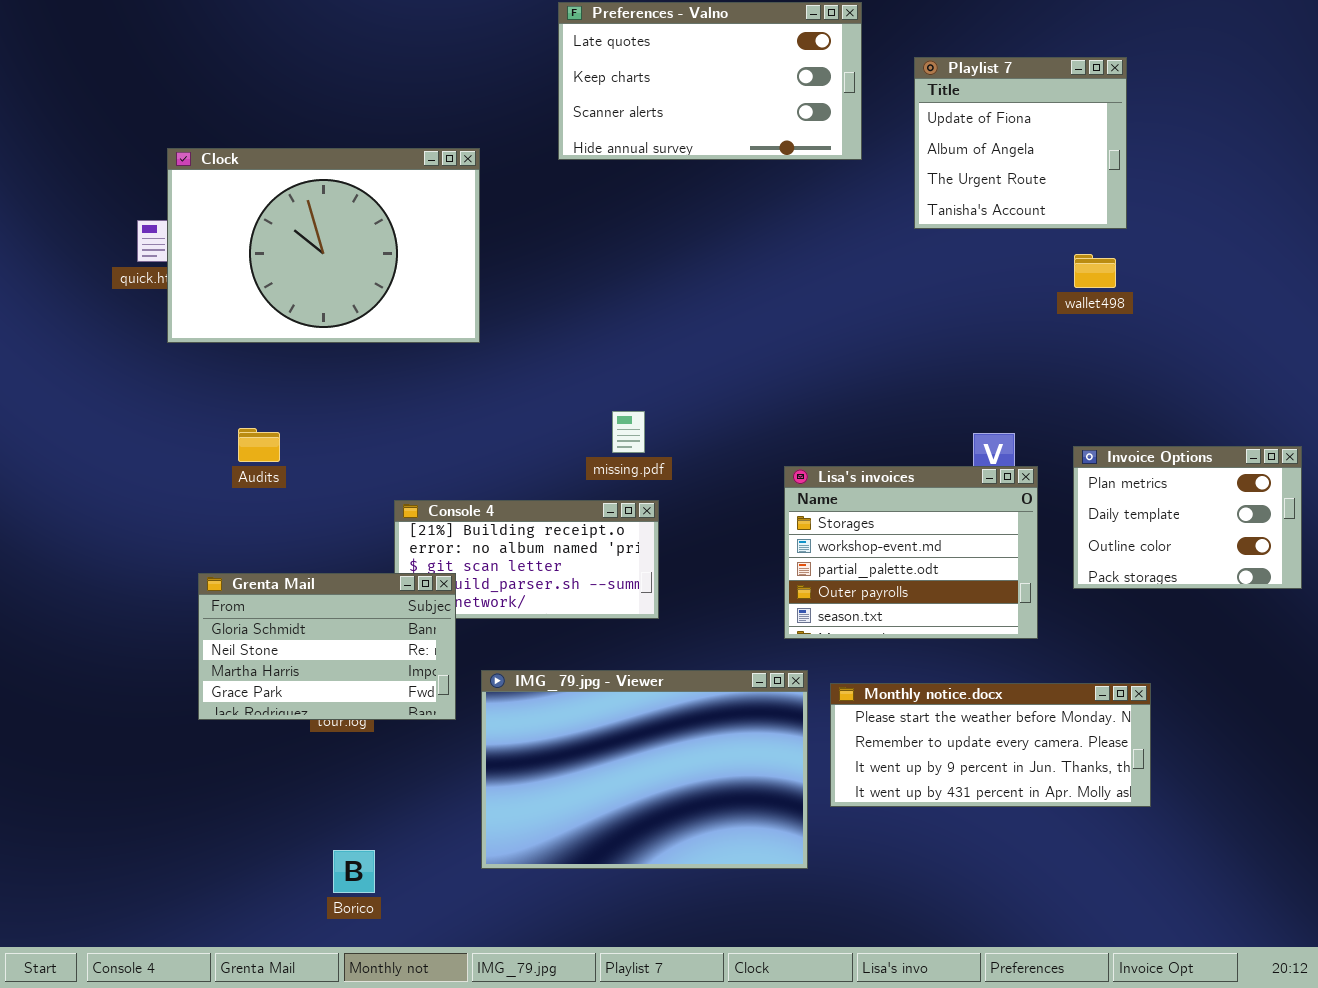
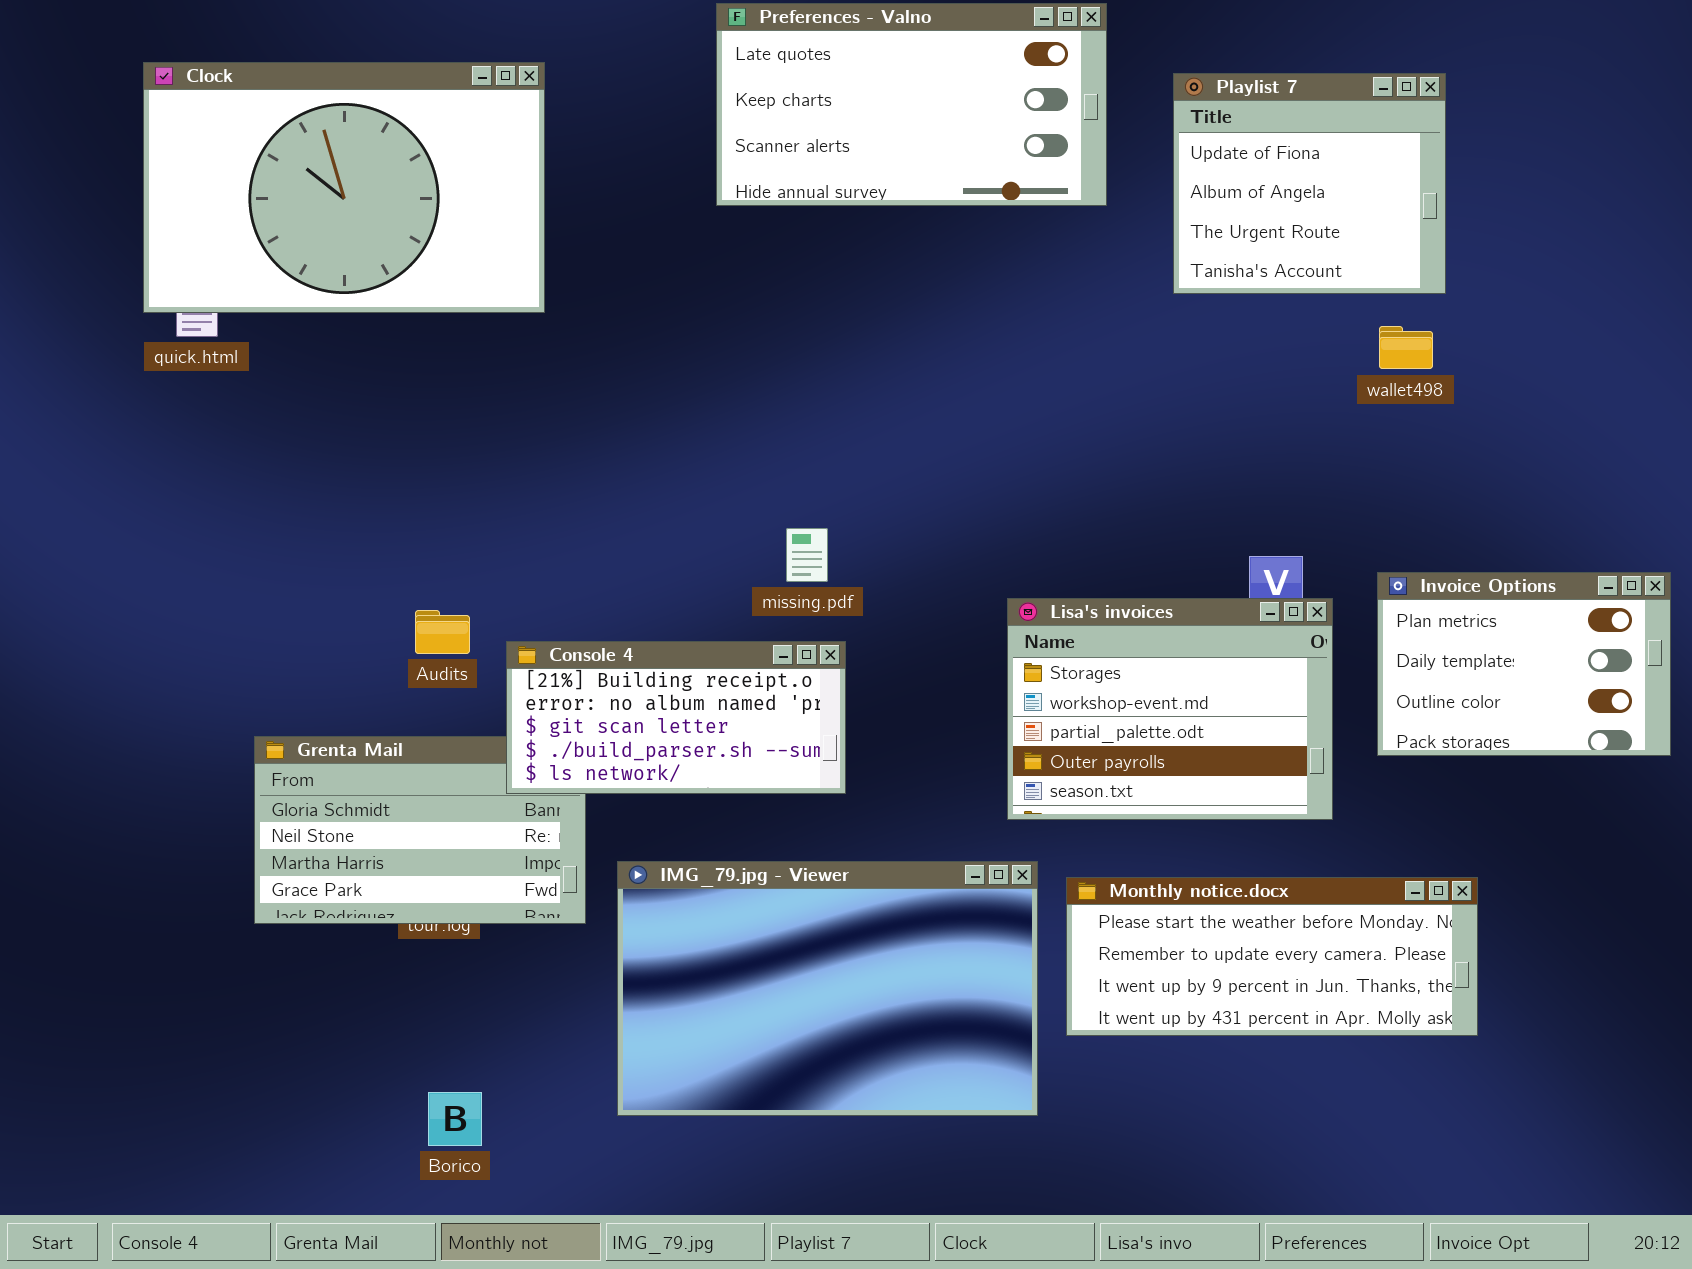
Clock: [167,148,480,343] -> [143,62,545,313], moved
Audits: [238,428,280,462] -> [415,610,470,654], moved
Console 4: [394,500,659,619] -> [506,641,846,794], raised

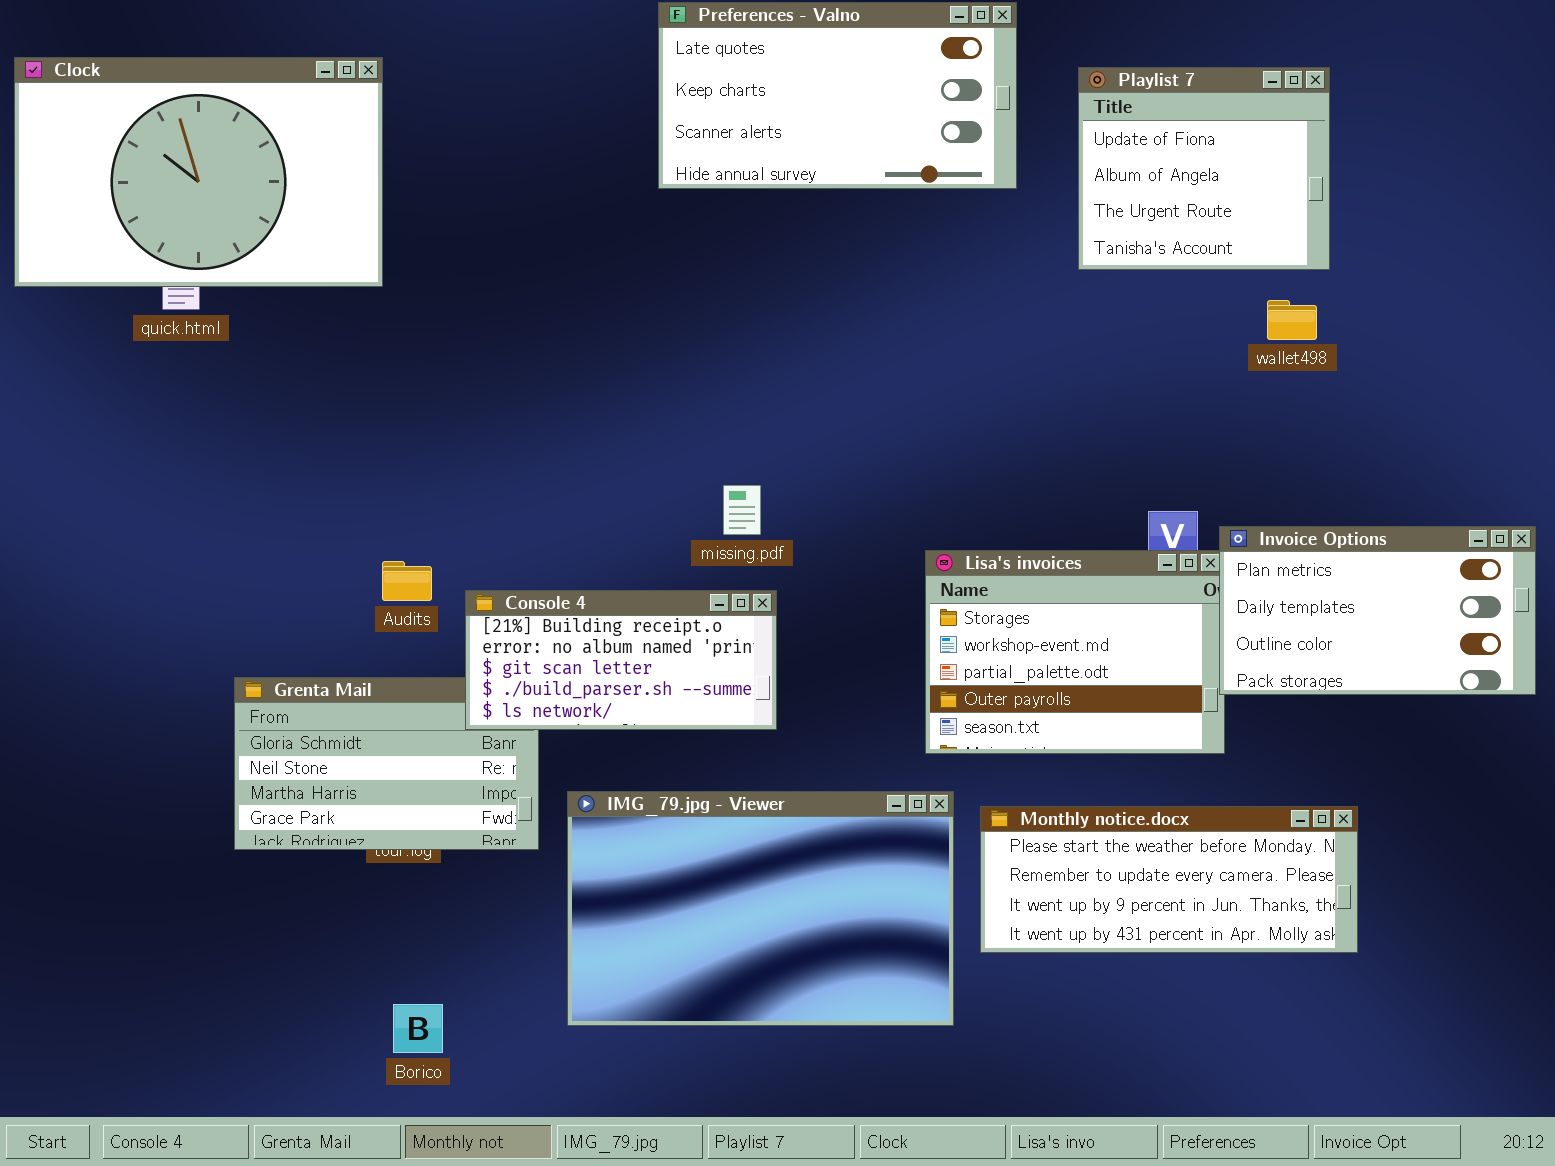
Clock: [143,62,545,313] -> [14,57,383,287], moved
Invoice Options: [1377,572,1671,756] -> [1219,526,1536,695], resized

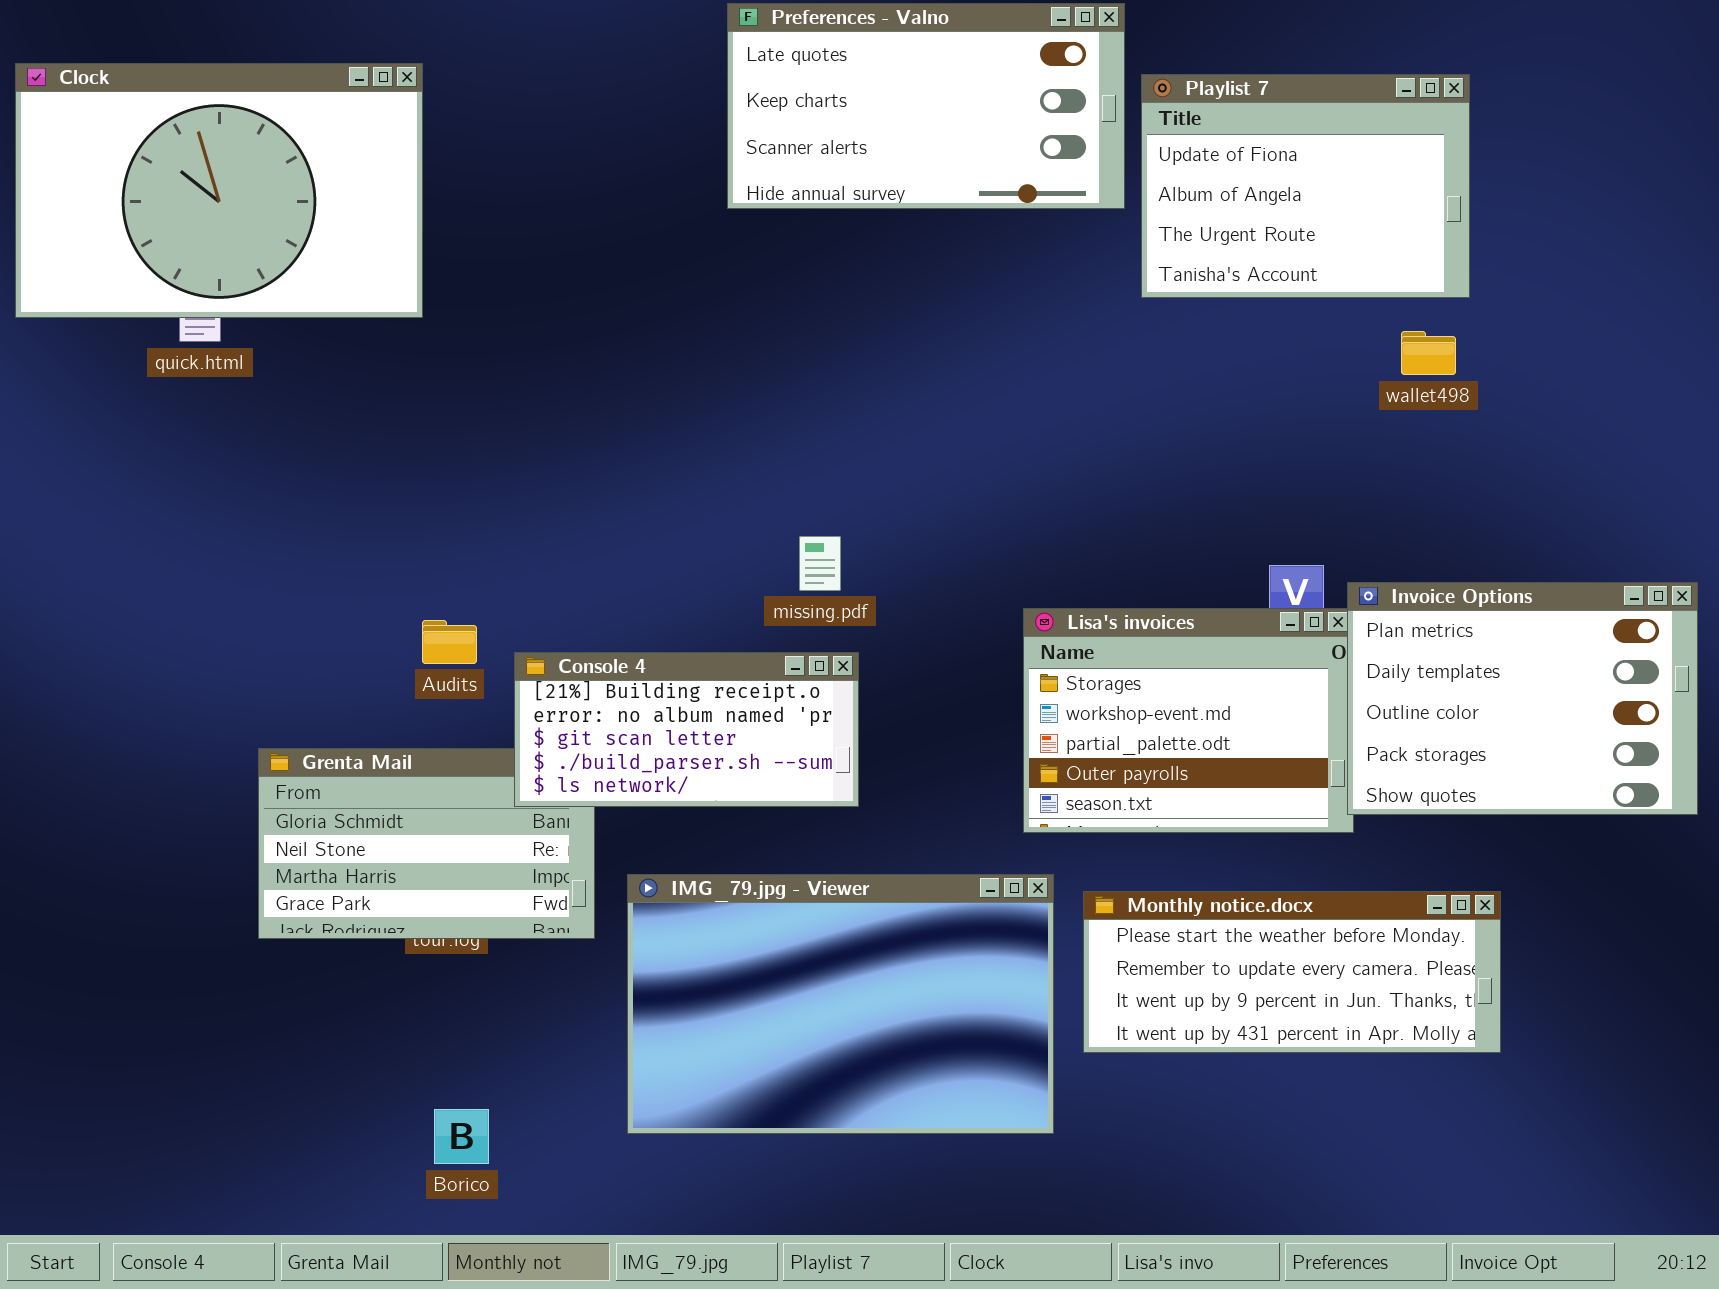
Playlist 7: [1078,67,1330,270] -> [1141,74,1470,298], resized
Invoice Options: [1219,526,1536,695] -> [1347,582,1698,815], resized

